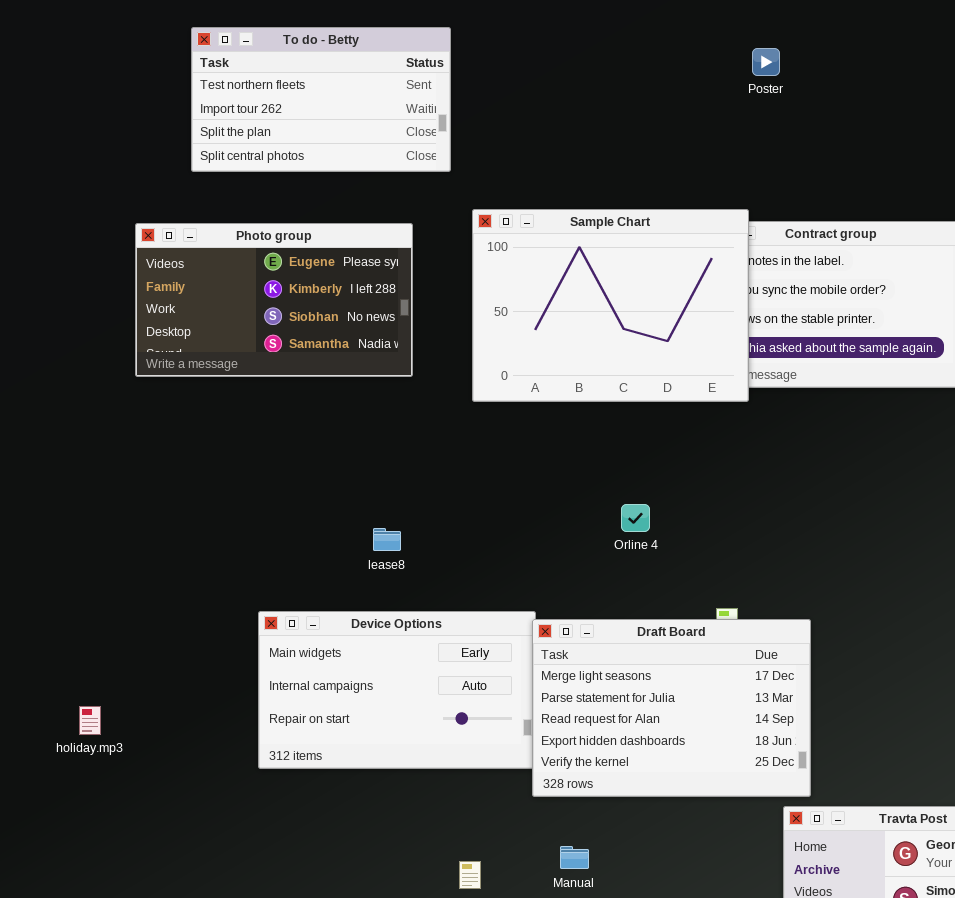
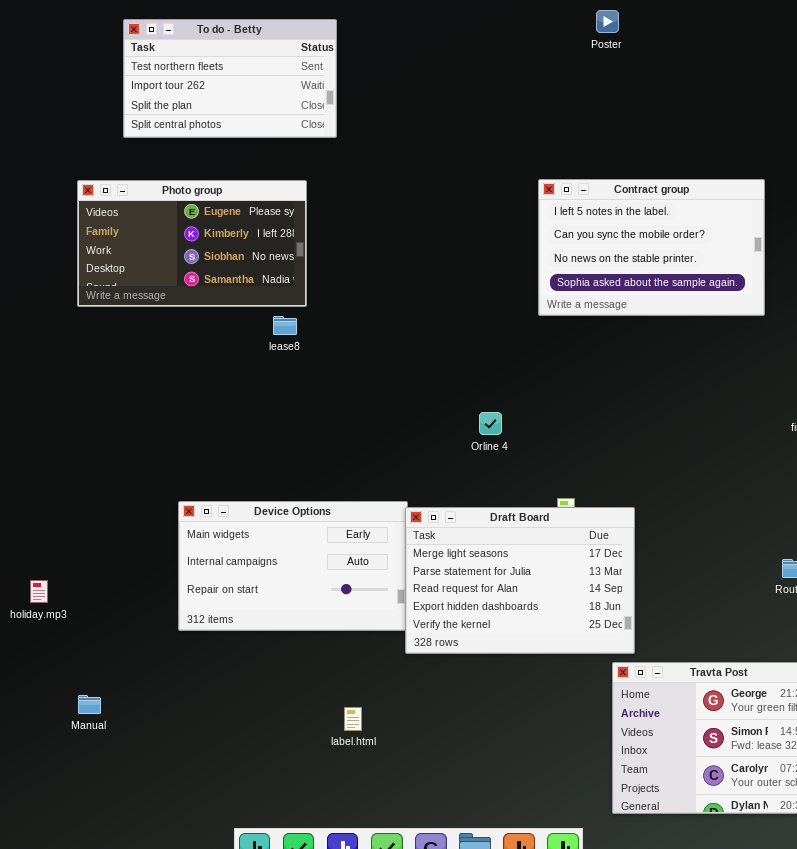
Poster: [752,48,780,76] -> [596,10,619,33], moved
Sample Chart: [472,209,749,402] -> none, closed
lease8: [373,528,401,551] -> [273,316,297,335], moved
Manual: [560,846,589,869] -> [78,695,101,714], moved

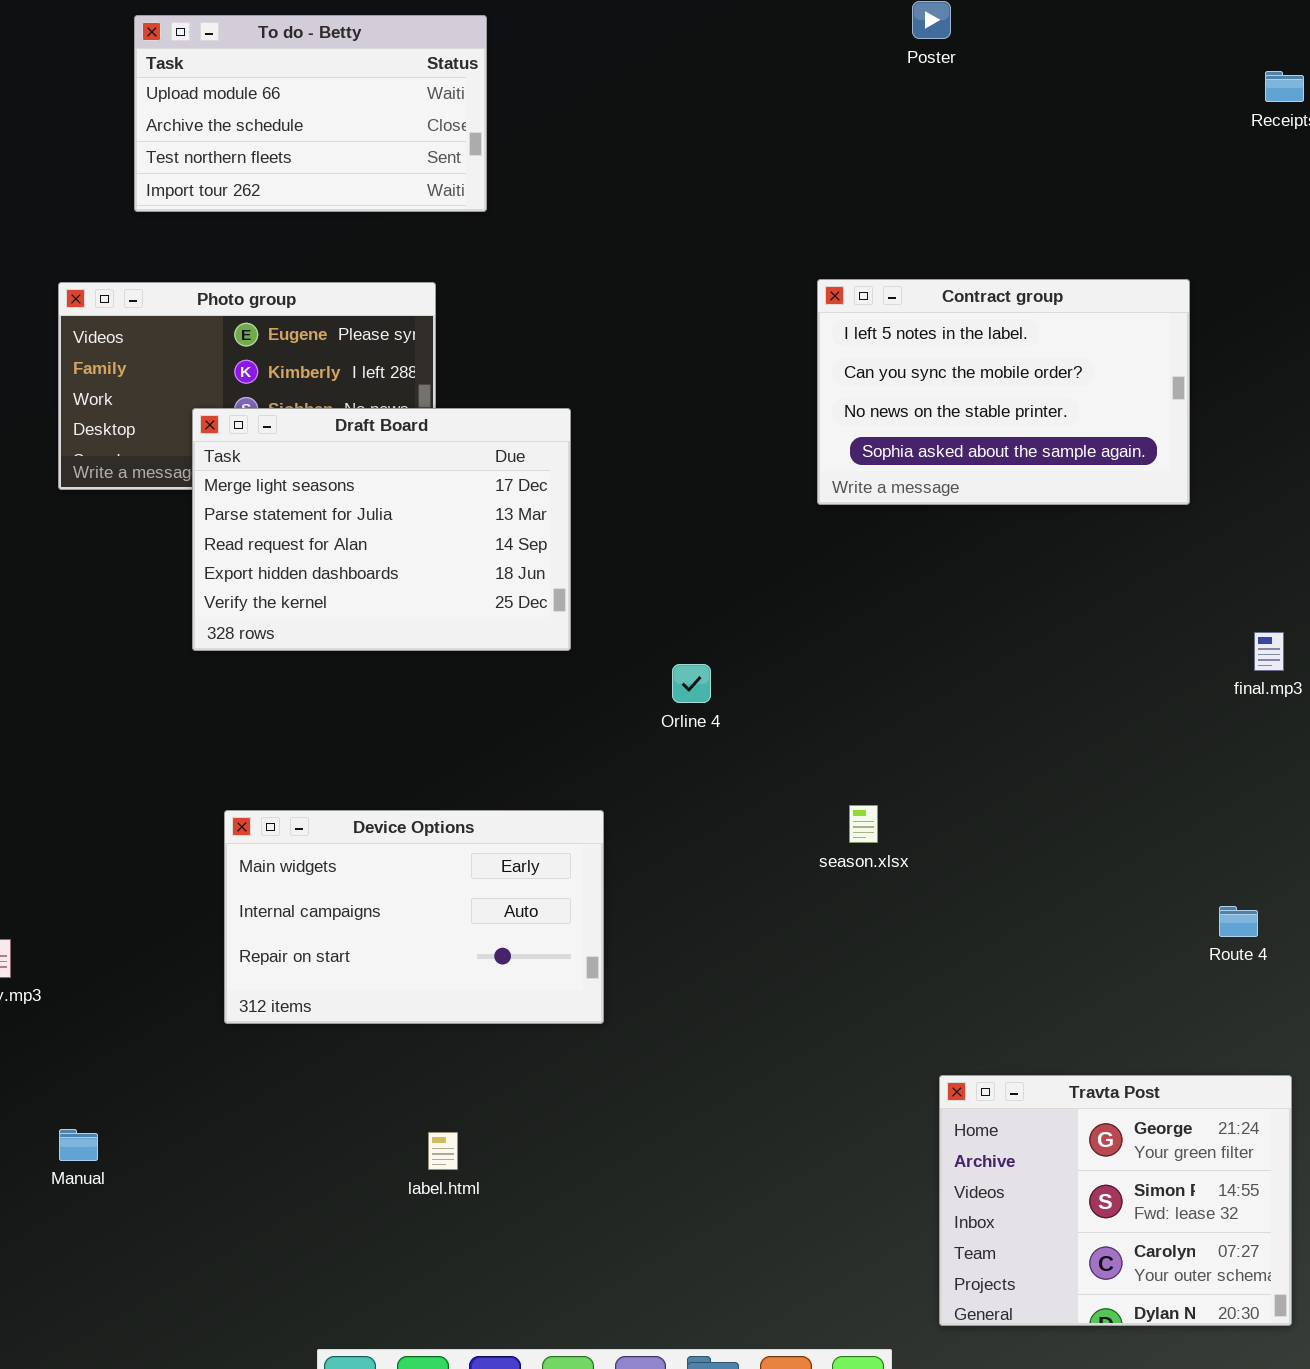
To do - Betty: [123,19,337,138] -> [134,15,487,212], scrolled up 2 rows
Orline 4: [479,412,502,435] -> [672,664,711,703], moved
Draft Board: [405,507,635,654] -> [192,408,571,651], moved
label.html: [344,707,362,731] -> [428,1132,458,1170], moved

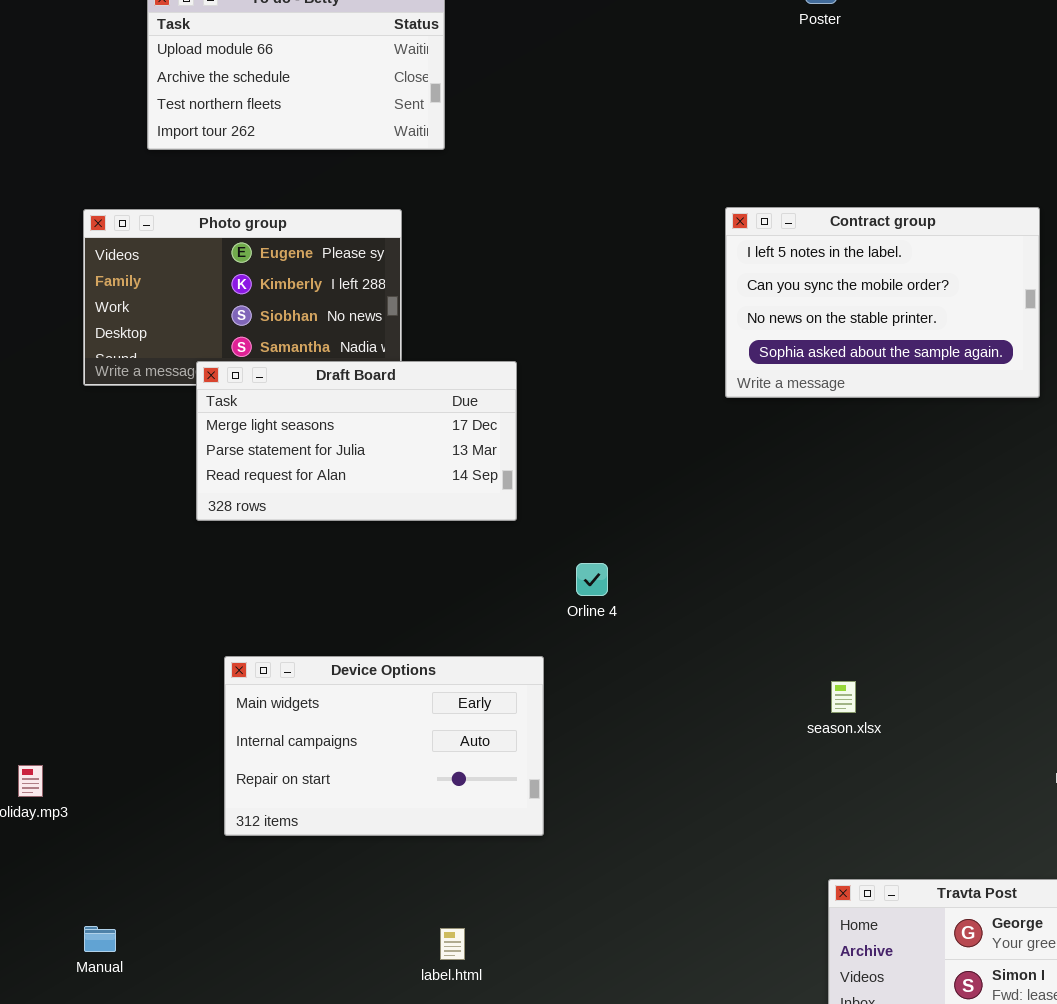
Draft Board: [192,408,571,651] -> [196,361,517,521], resized
Orline 4: [672,664,711,703] -> [576,563,608,596], moved
season.xlsx: [849,805,878,843] -> [831,681,856,713], moved
label.html: [428,1132,458,1170] -> [440,928,465,960], moved

